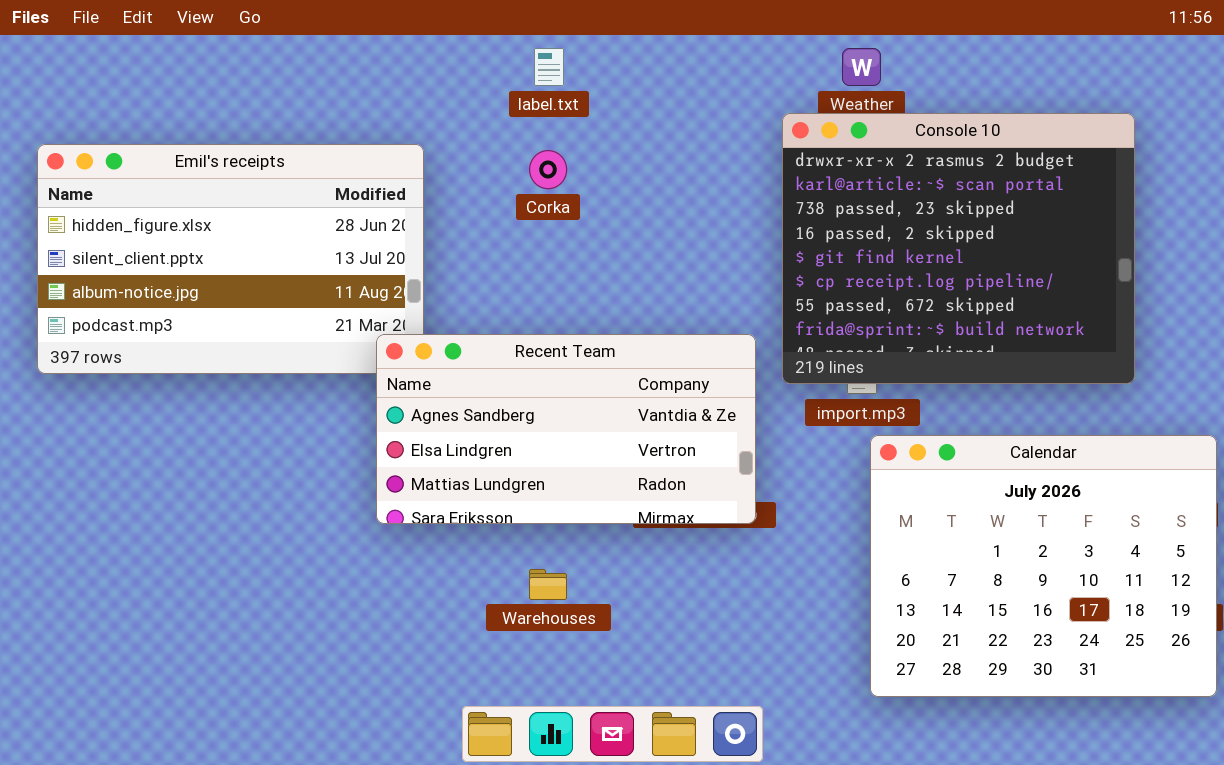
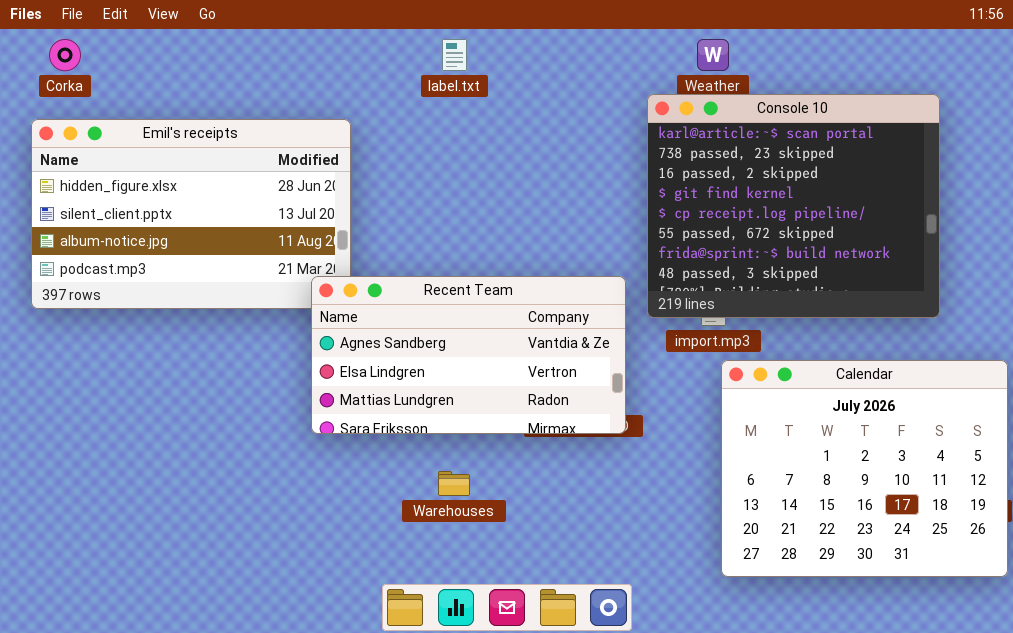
Console 10: [782,113,1135,384] -> [647,94,940,318], scrolled down 1 row
Corka: [529,150,567,189] -> [49,39,81,71], moved

